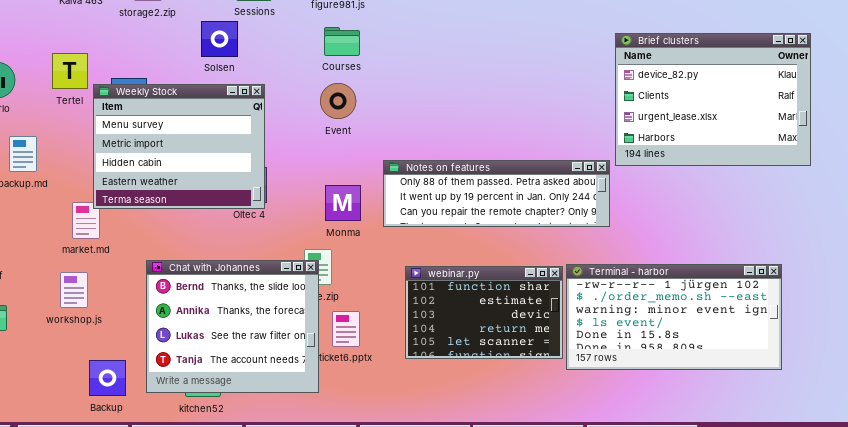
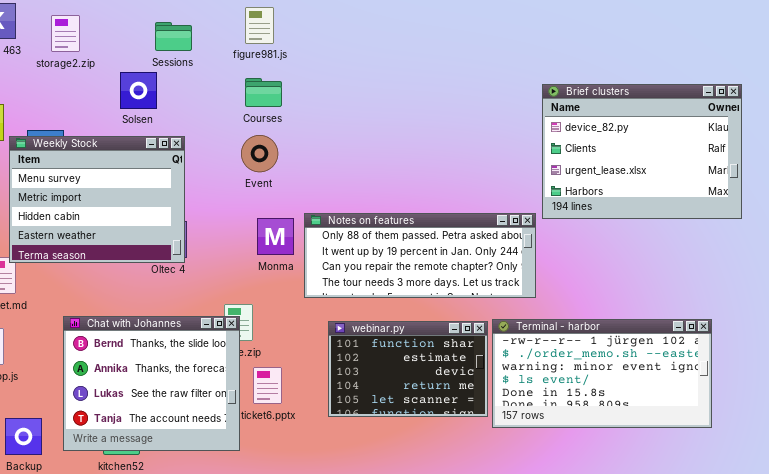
Notes on features: [383,160,610,227] -> [304,213,536,298], resized
Monma: [325,185,361,221] -> [257,218,294,255], moved

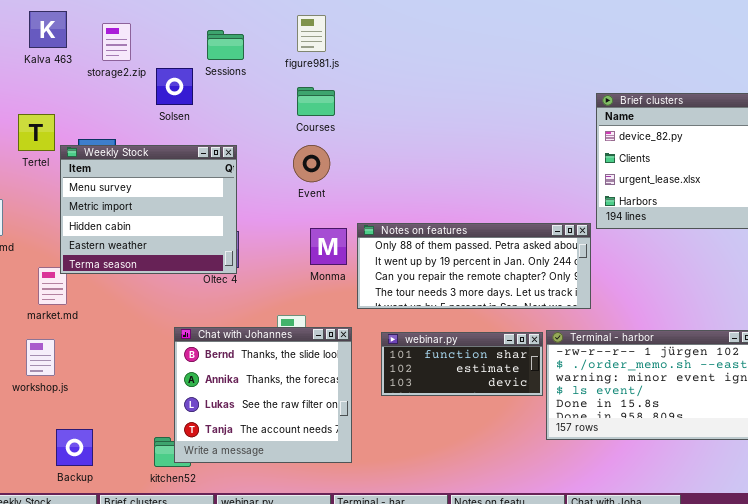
Solsen: [120,72,157,109] -> [156,68,193,105], moved
Chat with Johannes: [63,316,240,451] -> [174,327,352,463], moved
webinar.py: [328,321,488,417] -> [381,332,543,396], resized

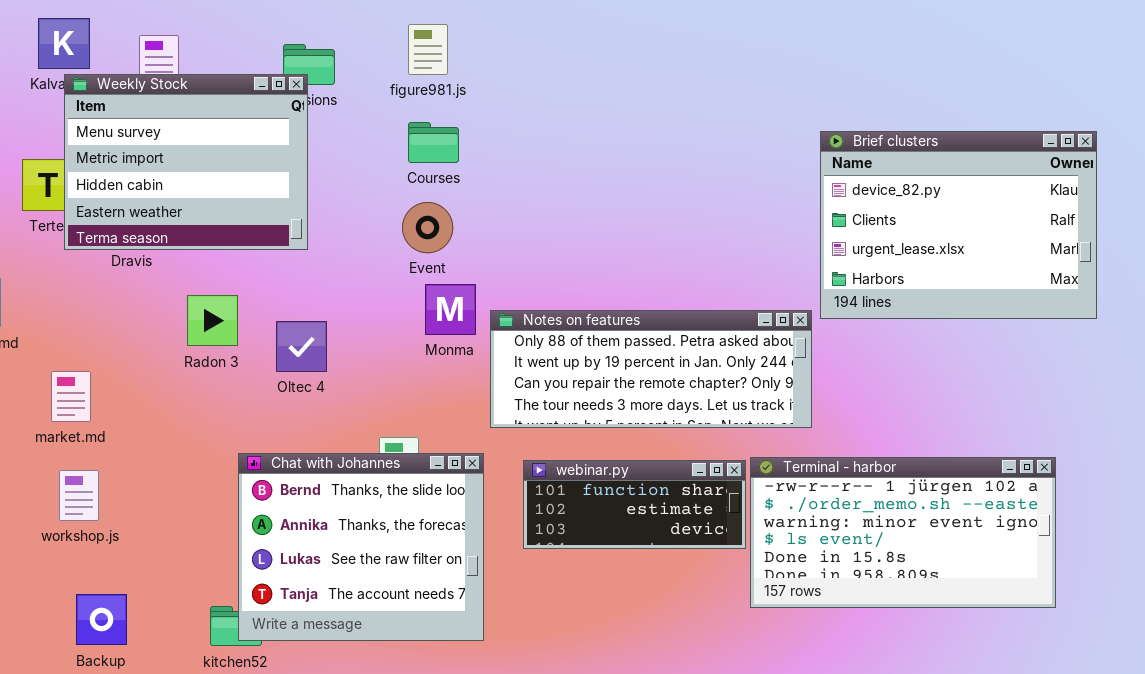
Weekly Stock: [60,145,237,274] -> [64,74,308,250], moved
Monma: [310,228,347,265] -> [425,284,476,335], moved
workshop.js: [26,339,55,376] -> [59,470,99,521], moved

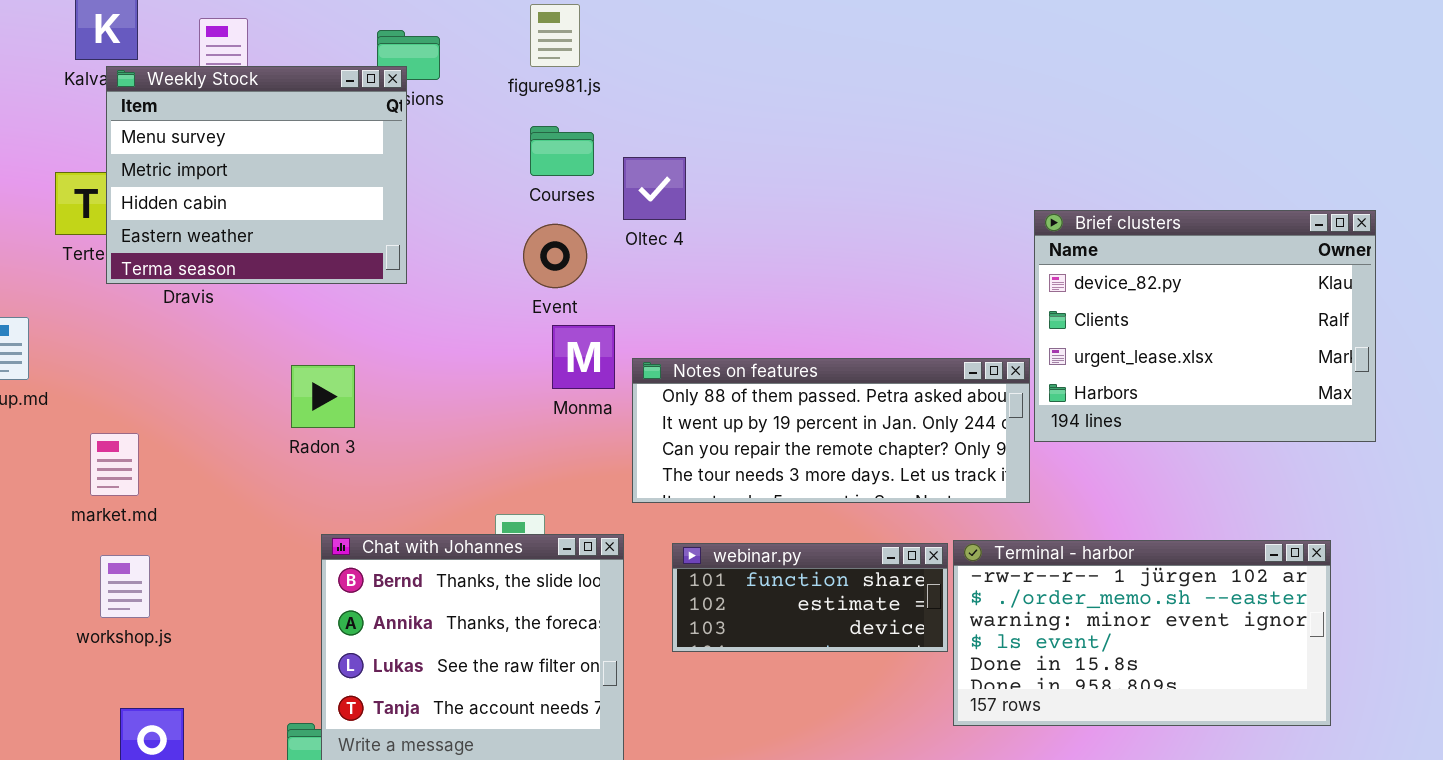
Brief clusters: [820,131,1097,319] -> [1034,210,1376,442], moved
Radon 3: [187,295,238,346] -> [291,365,355,428], moved
Oltec 4: [276,321,327,372] -> [623,157,686,220], moved

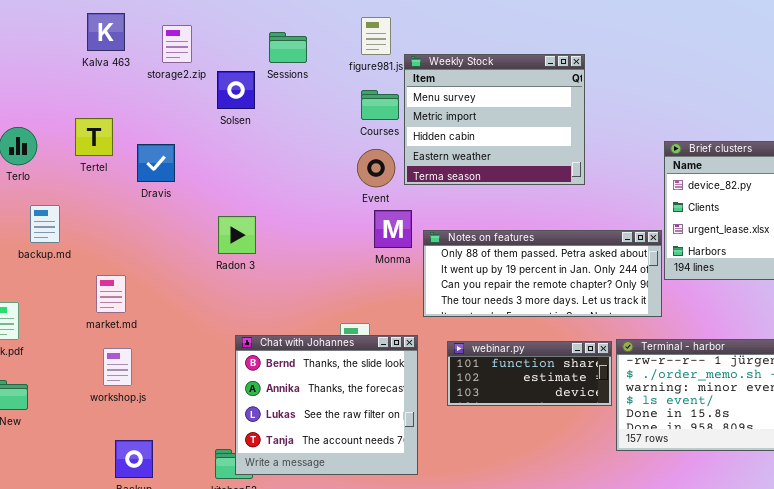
Weekly Stock: [106,66,407,284] -> [404,54,585,185], moved
Radon 3: [291,365,355,428] -> [218,216,256,254], moved

